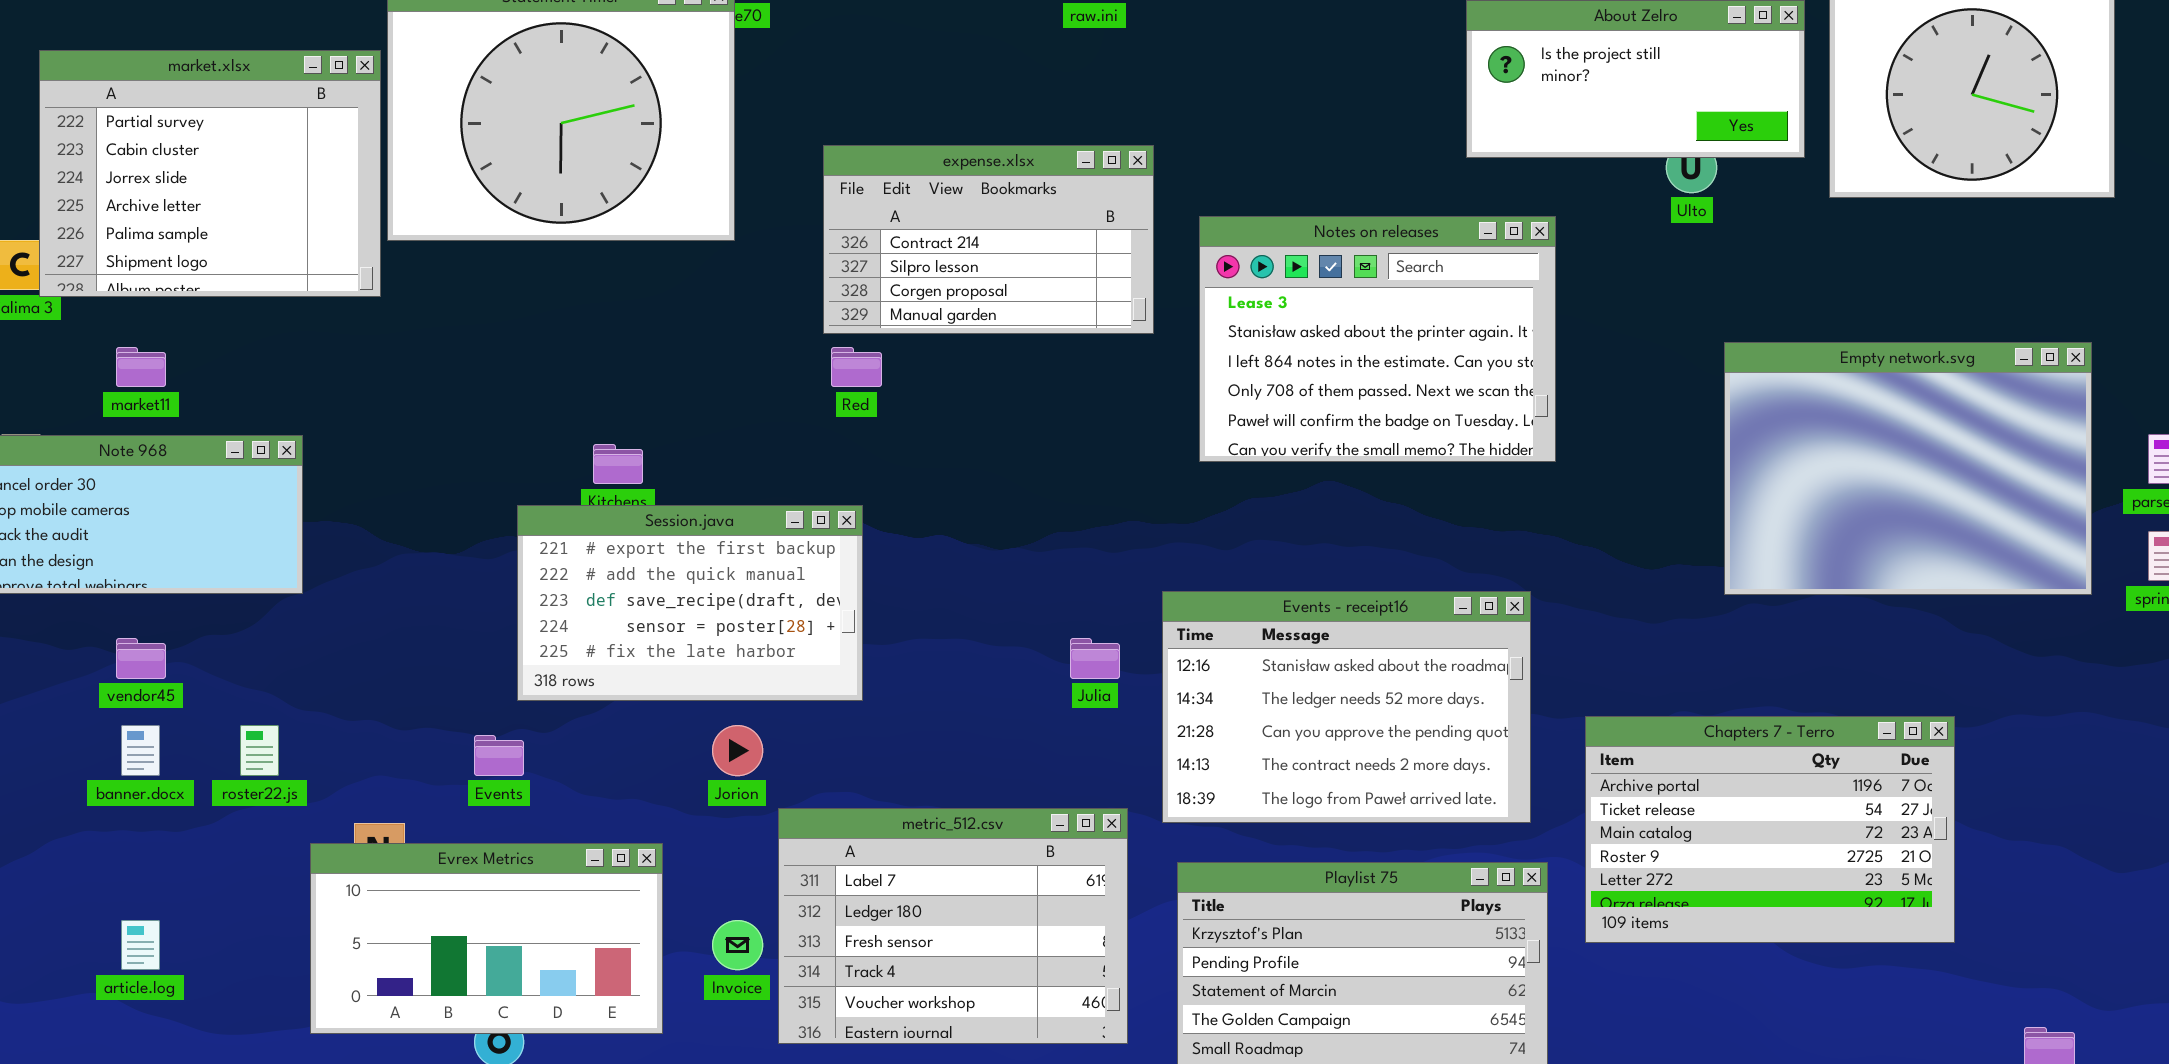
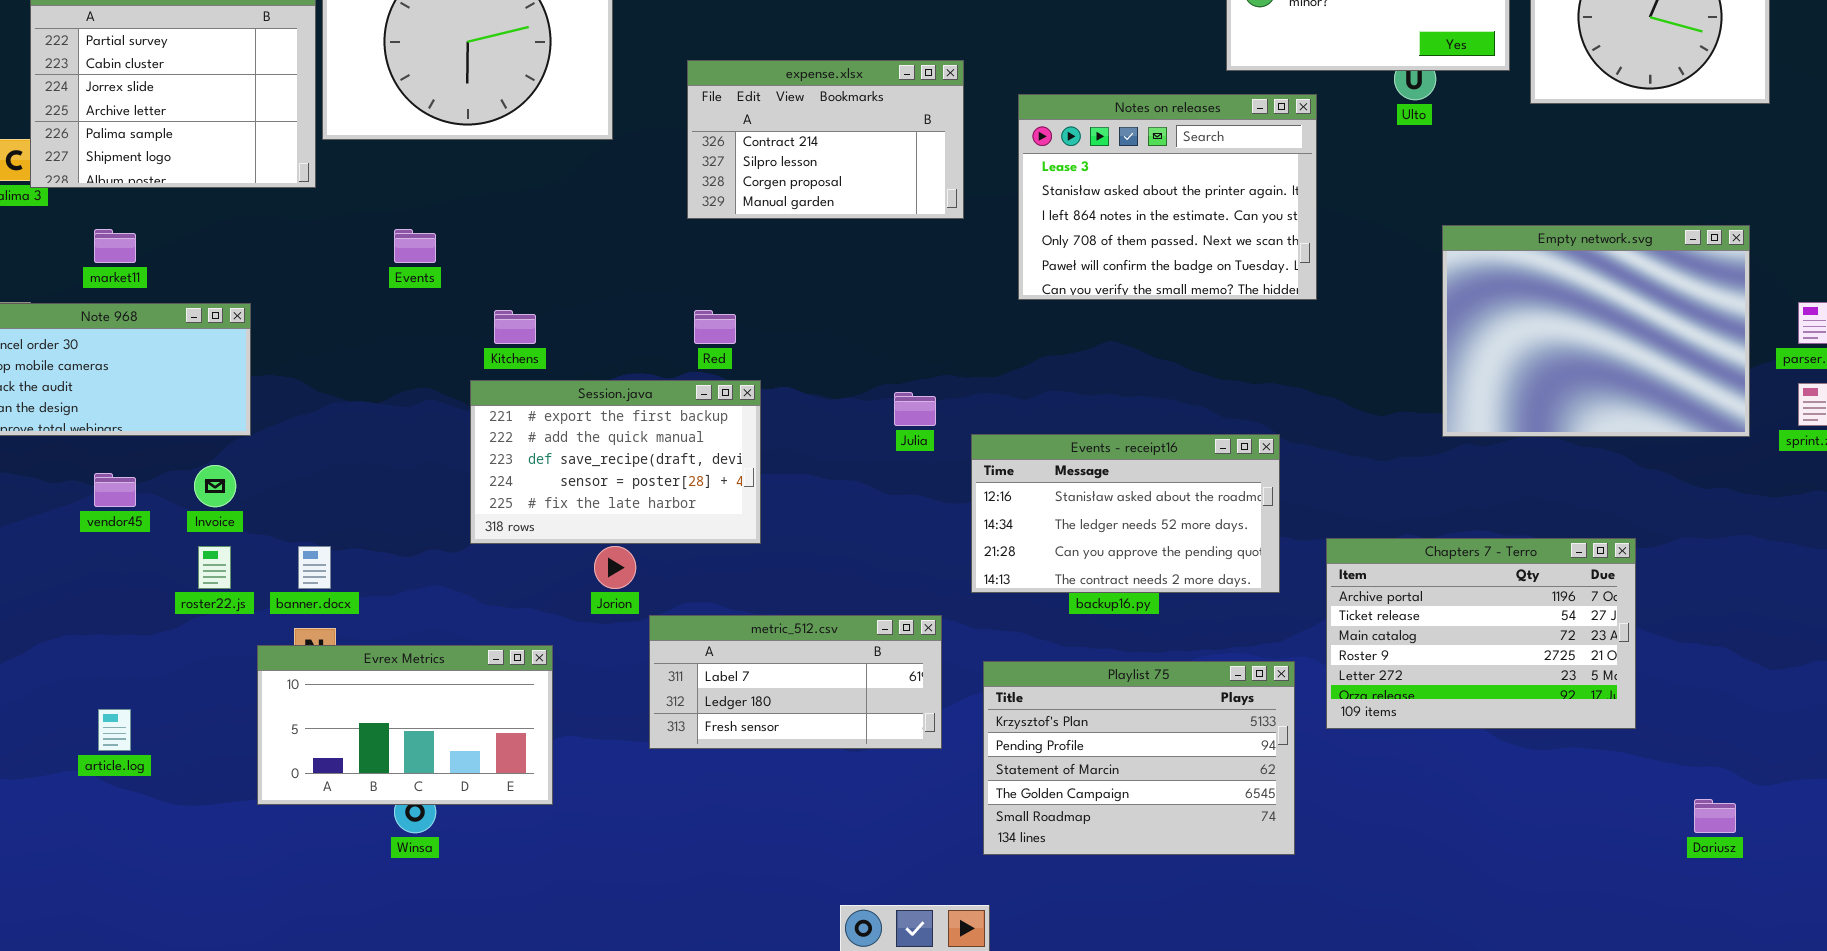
Notes on releases: [1199,216,1556,462] -> [1018,94,1317,300], moved
Red: [831,347,882,387] -> [694,310,736,344], moved
Session.java: [517,505,863,701] -> [470,380,761,544], moved
Events - receipt16: [1162,591,1531,823] -> [971,434,1280,593], resized
Julia: [1070,638,1120,679] -> [894,392,936,426], moved
banner.docx: [121,725,160,776] -> [298,546,331,589], moved
Events: [474,735,524,776] -> [394,229,436,263], moved
metric_512.csv: [778,808,1128,1044] -> [649,615,942,749], resized
Invoice: [712,920,763,970] -> [194,465,236,507], moved

